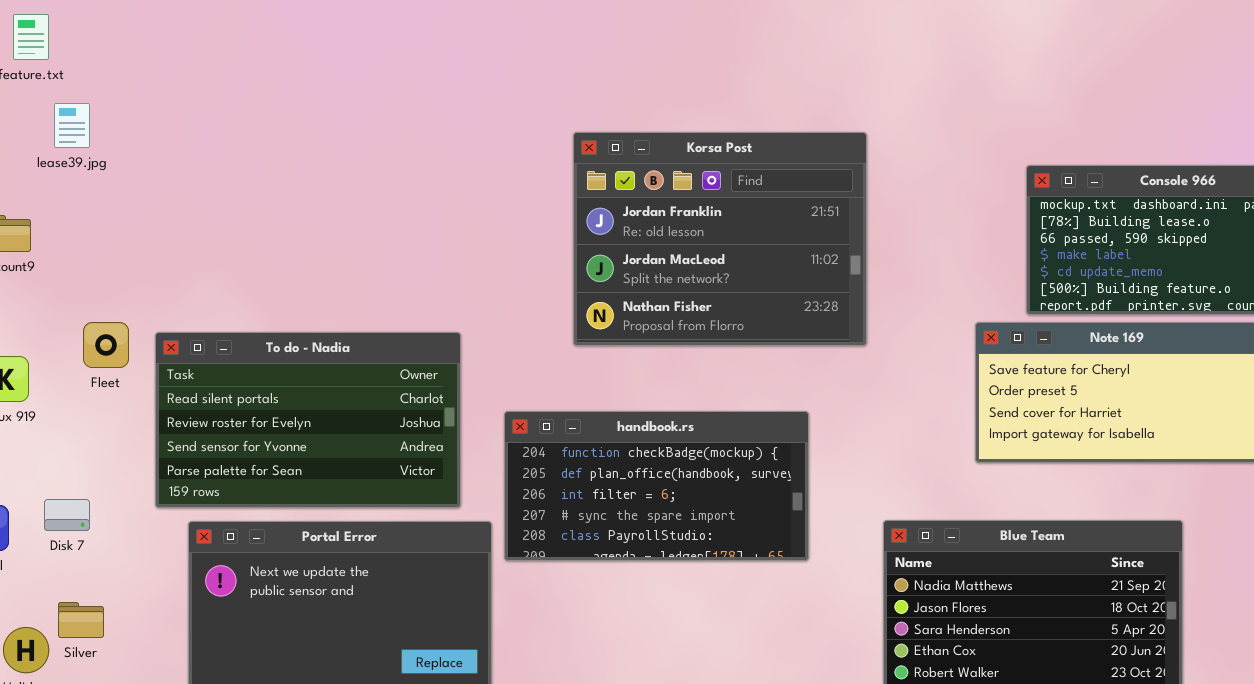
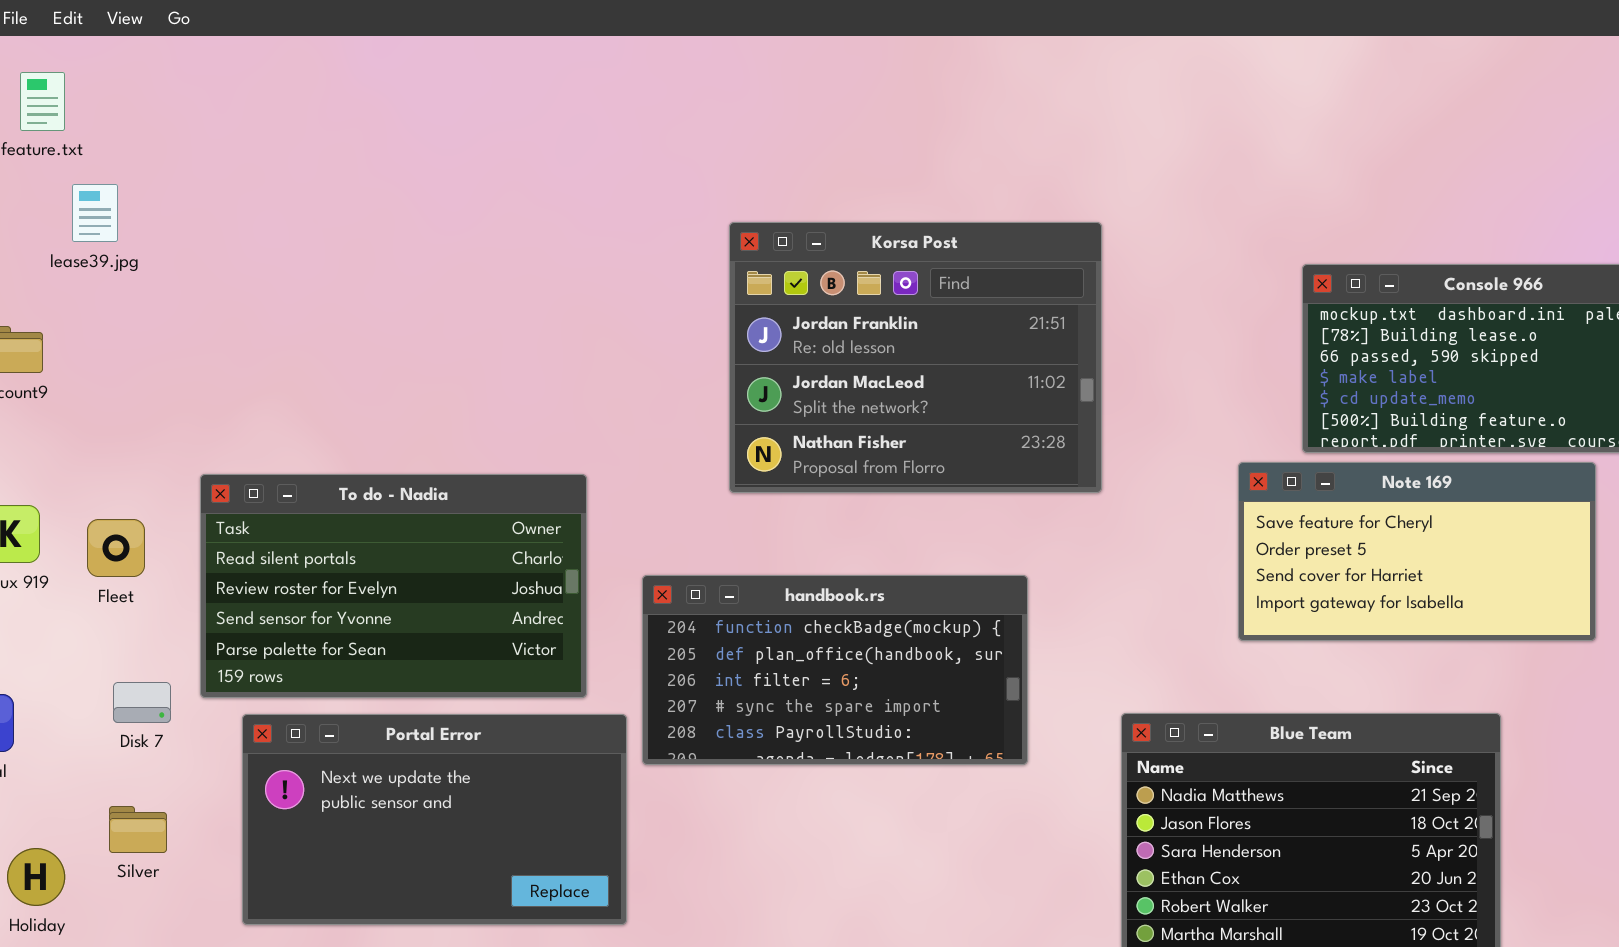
Fleet: [83,322,129,368] -> [87,519,145,577], moved
Disk 7: [44,499,90,531] -> [113,682,171,723], moved
Silver: [58,602,104,638] -> [109,806,167,853], moved

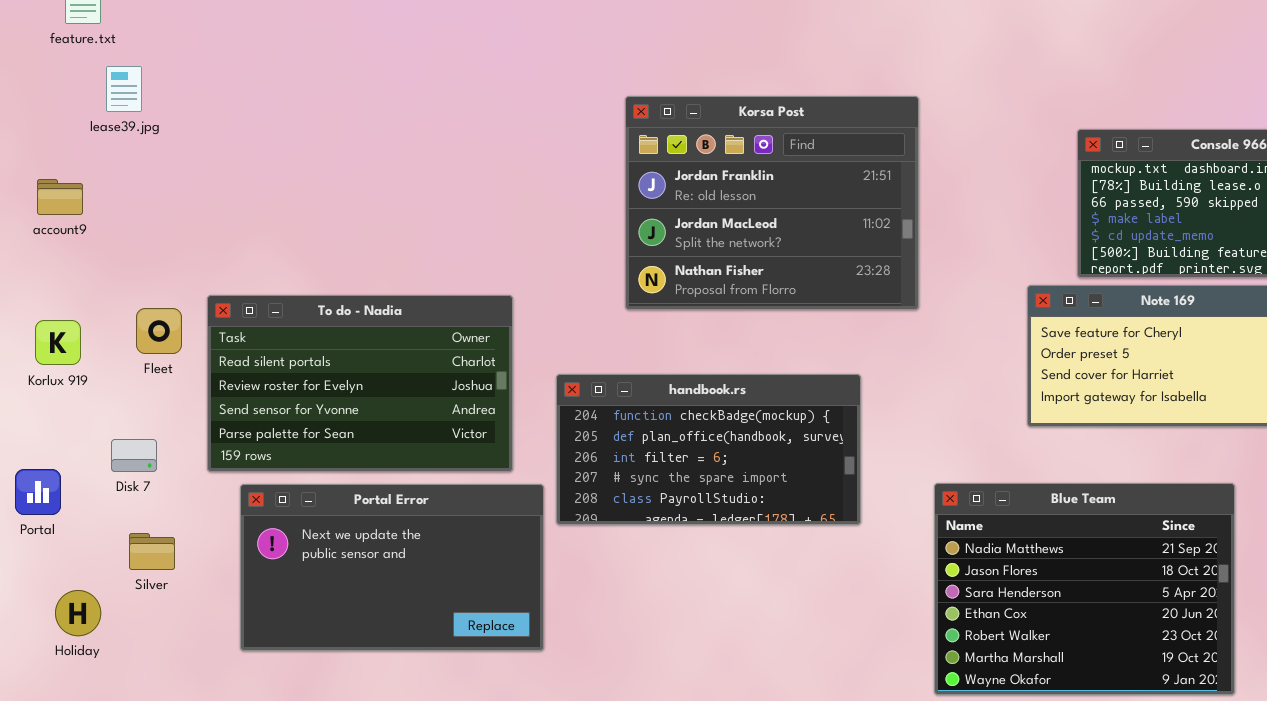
Fleet: [87,519,145,577] -> [136,308,182,354], moved
Disk 7: [113,682,171,723] -> [111,439,157,472], moved
Silver: [109,806,167,853] -> [129,533,175,570], moved

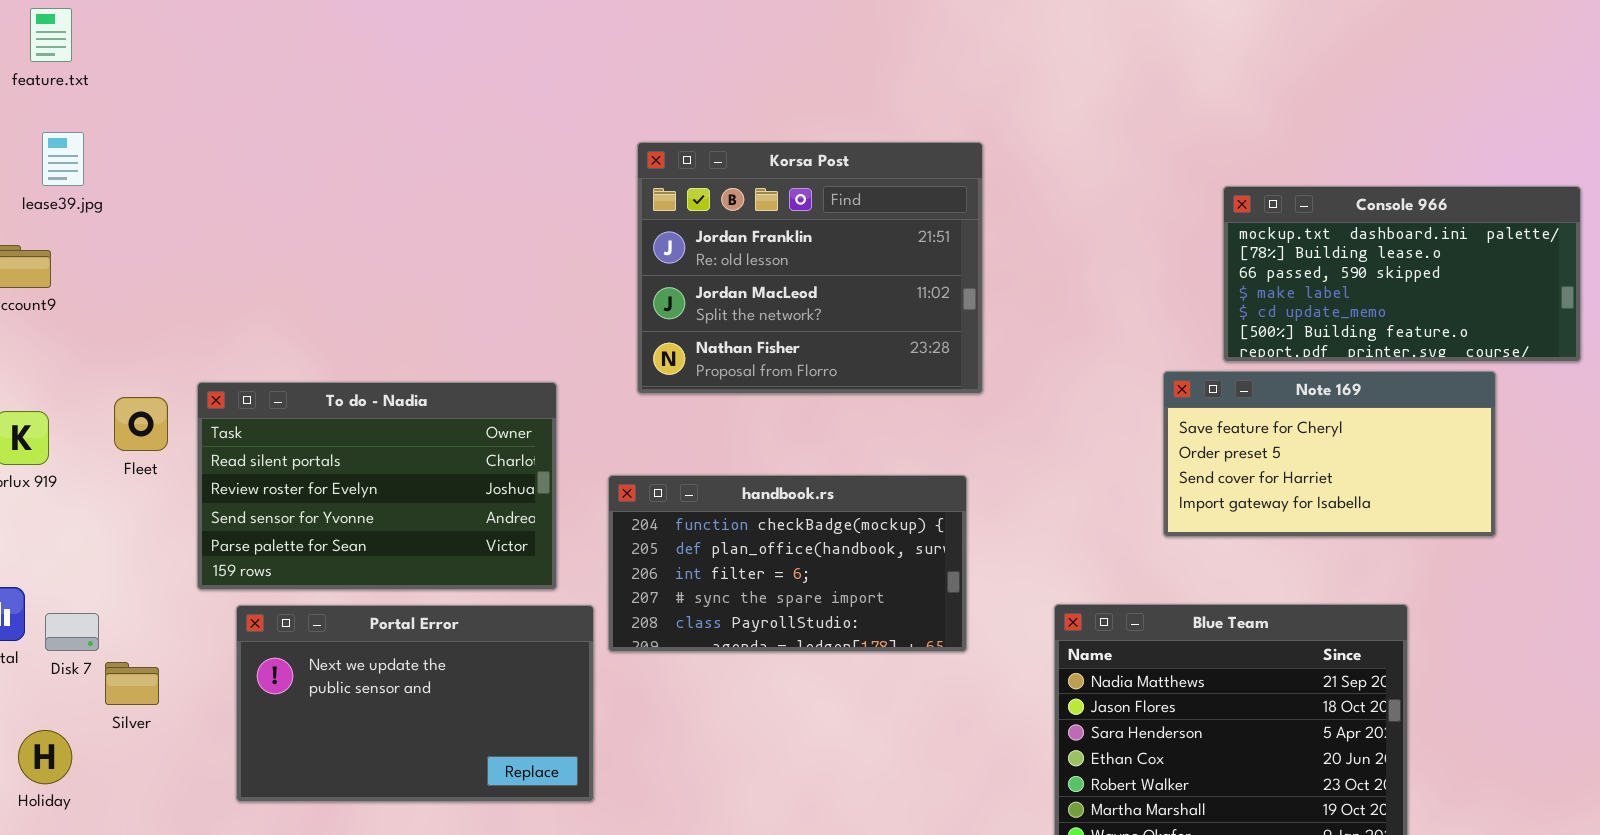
lease39.jpg: [106,66,142,112] -> [42,132,84,186], moved
Korsa Post: [625,96,919,310] -> [637,142,983,394], moved
Disk 7: [111,439,157,472] -> [45,613,99,651], moved

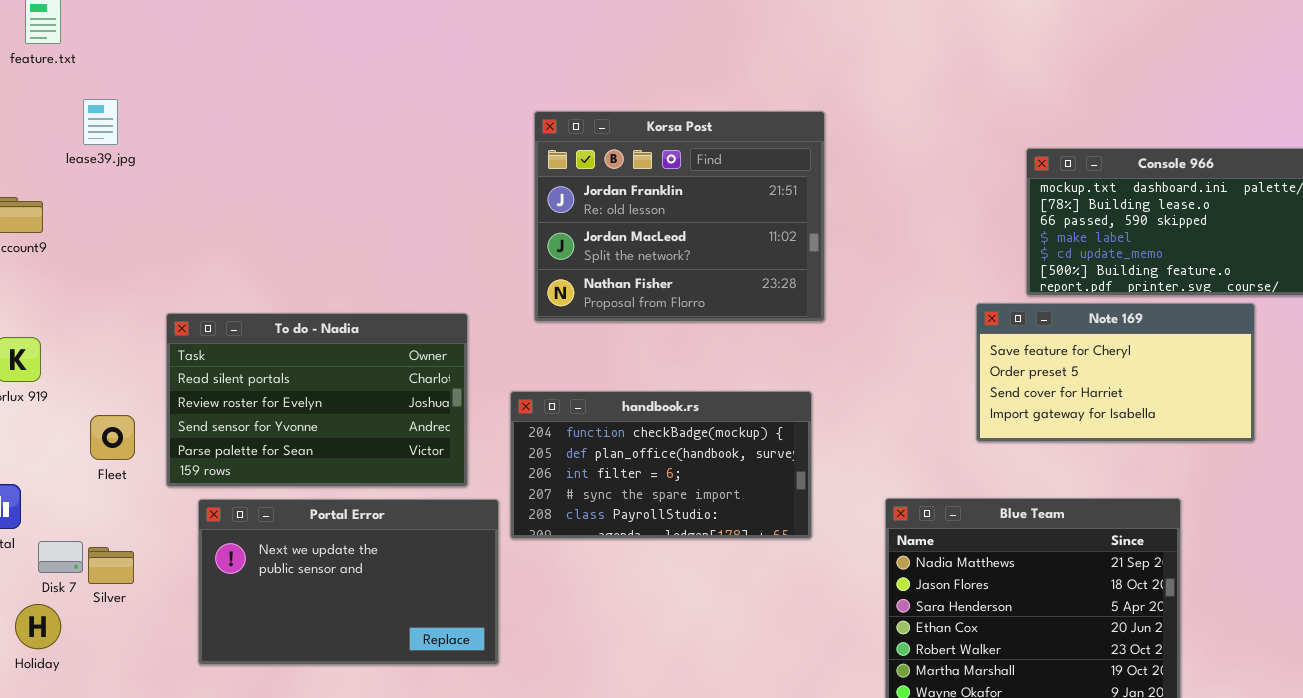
lease39.jpg: [42,132,84,186] -> [83,99,118,145], moved
Fleet: [114,397,168,451] -> [90,415,135,460], moved
Disk 7: [45,613,99,651] -> [38,541,83,573], moved

